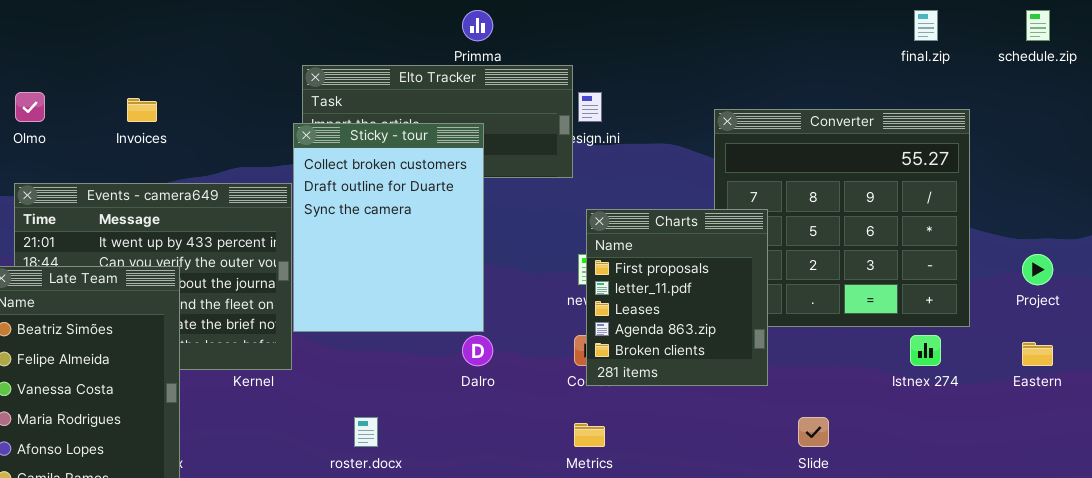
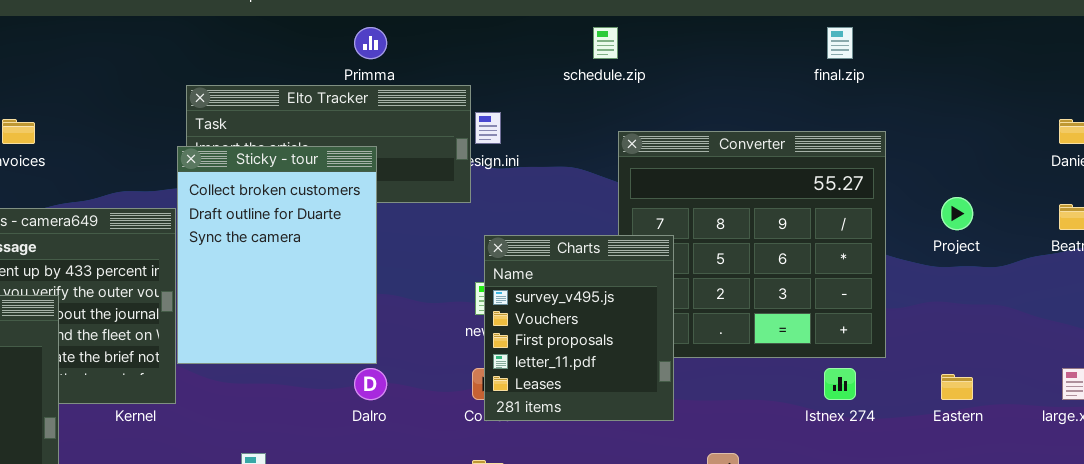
schedule.zip: [1026,10,1050,41] -> [593,27,618,59], moved
Charts: [586,209,768,386] -> [484,235,674,421], scrolled up 2 rows
Project: [1022,254,1053,285] -> [941,197,973,230], moved

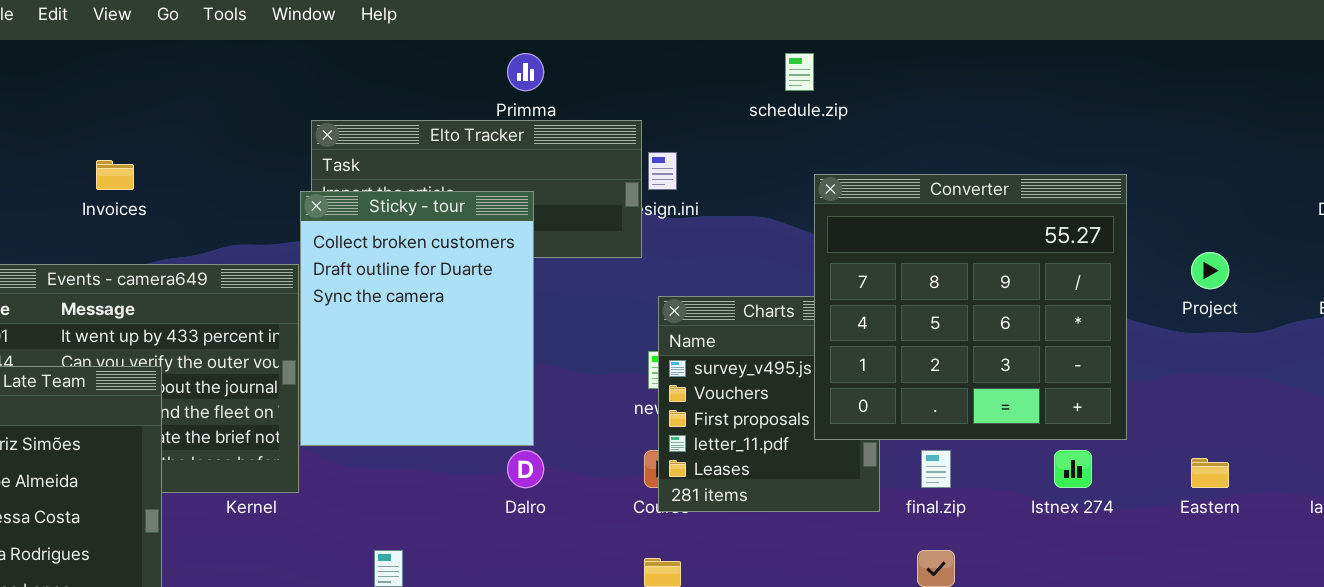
final.zip: [827,27,853,59] -> [921,450,951,488], moved
Converter: [618,131,886,358] -> [814,174,1127,440], raised

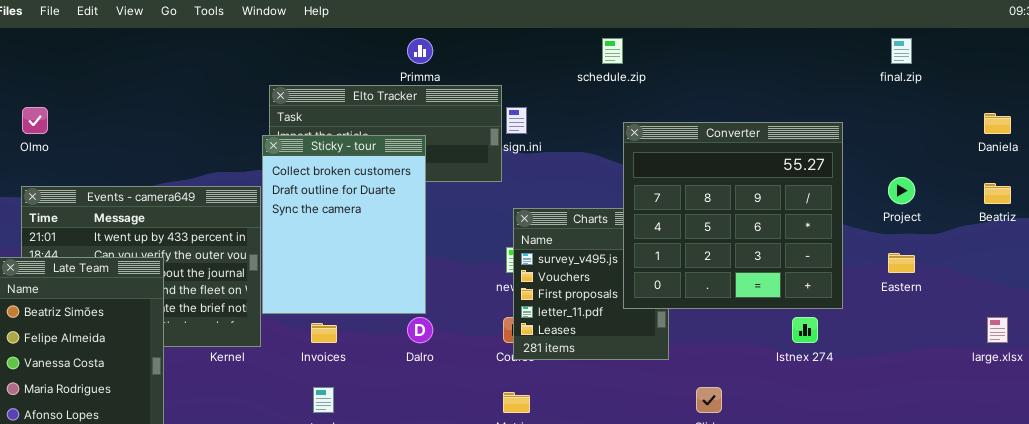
Invoices: [96,160,134,190] -> [311,323,337,343], moved
final.zip: [921,450,951,488] -> [891,38,912,64], moved
Eastern: [1191,458,1229,488] -> [888,253,915,273], moved

